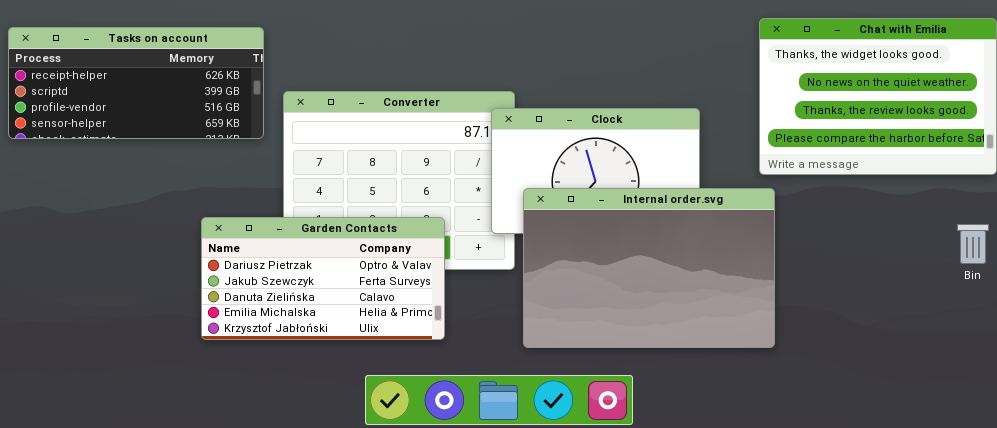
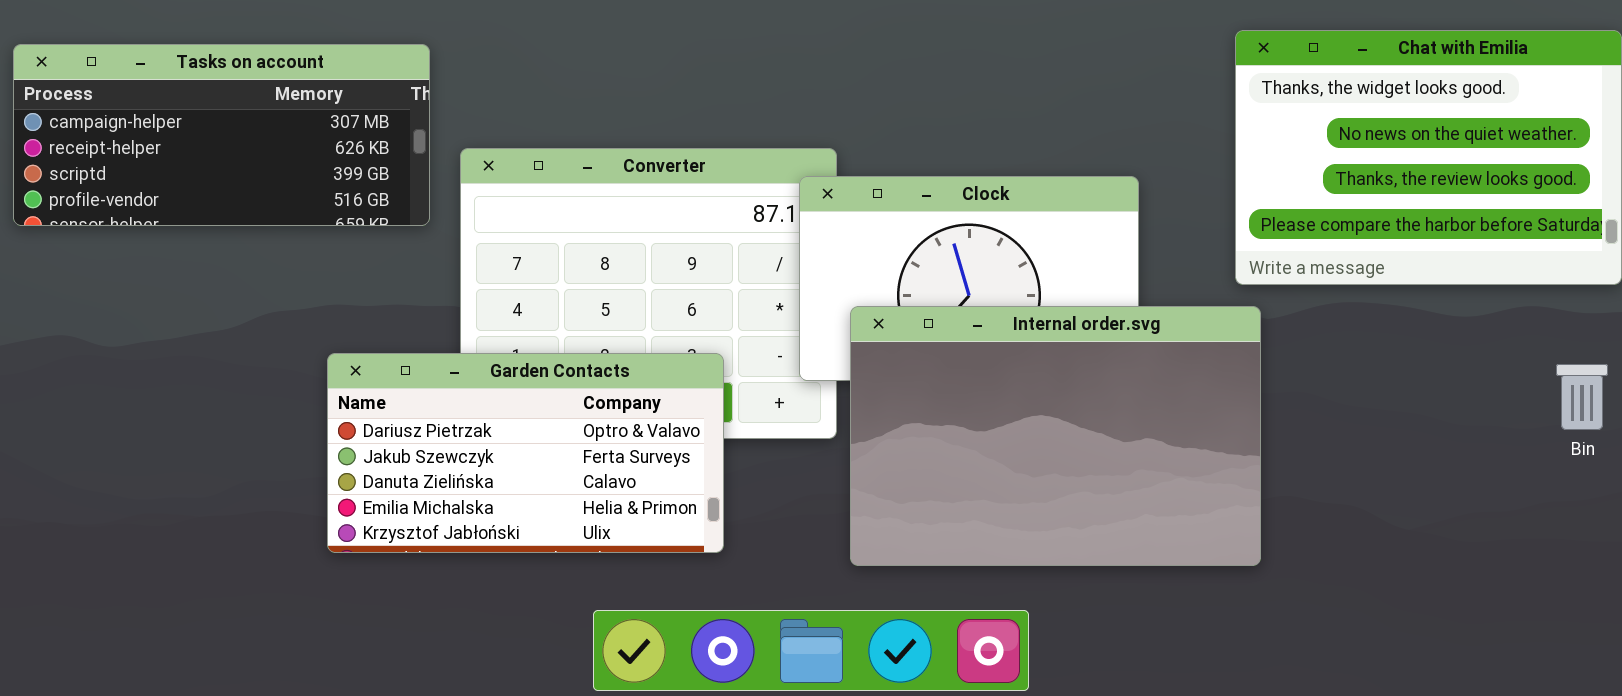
Tasks on account: [8,27,264,139] -> [13,44,430,226], scrolled up 1 row

